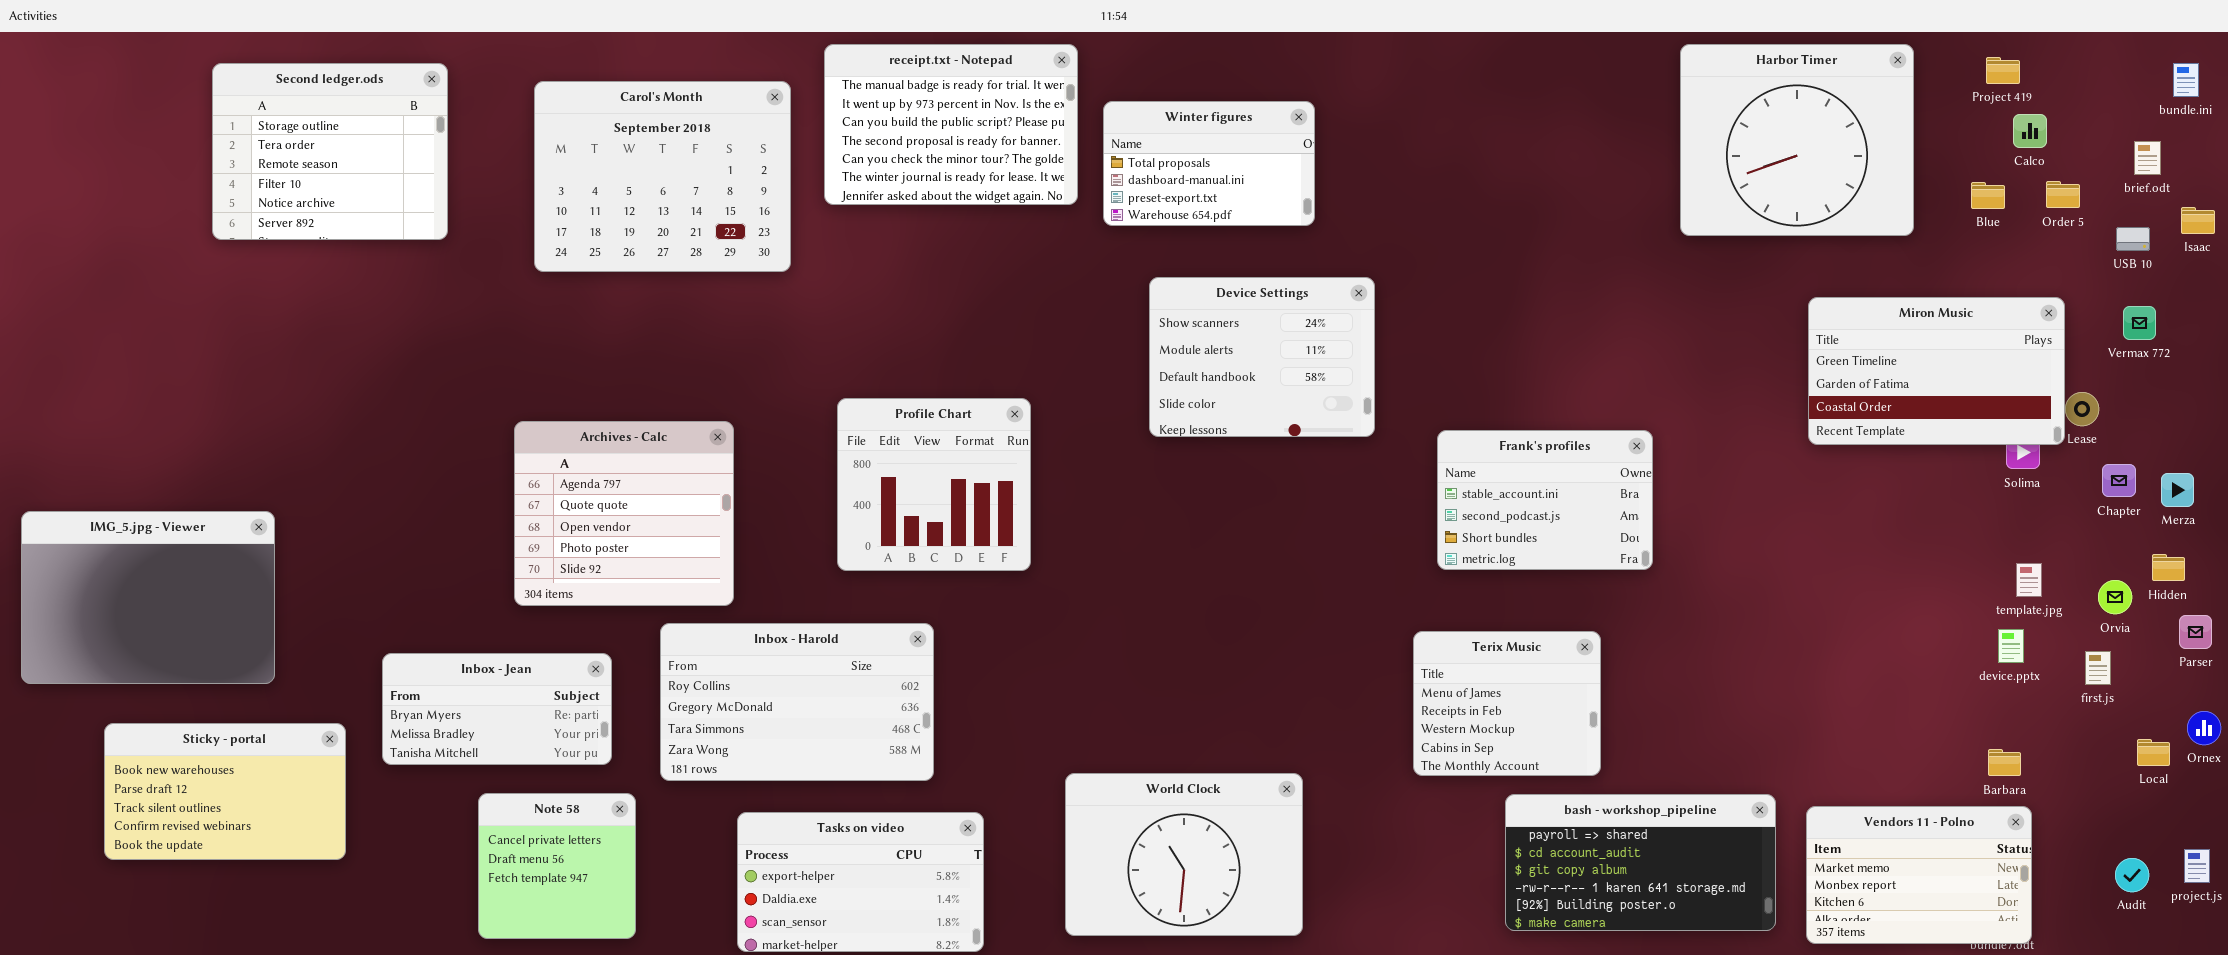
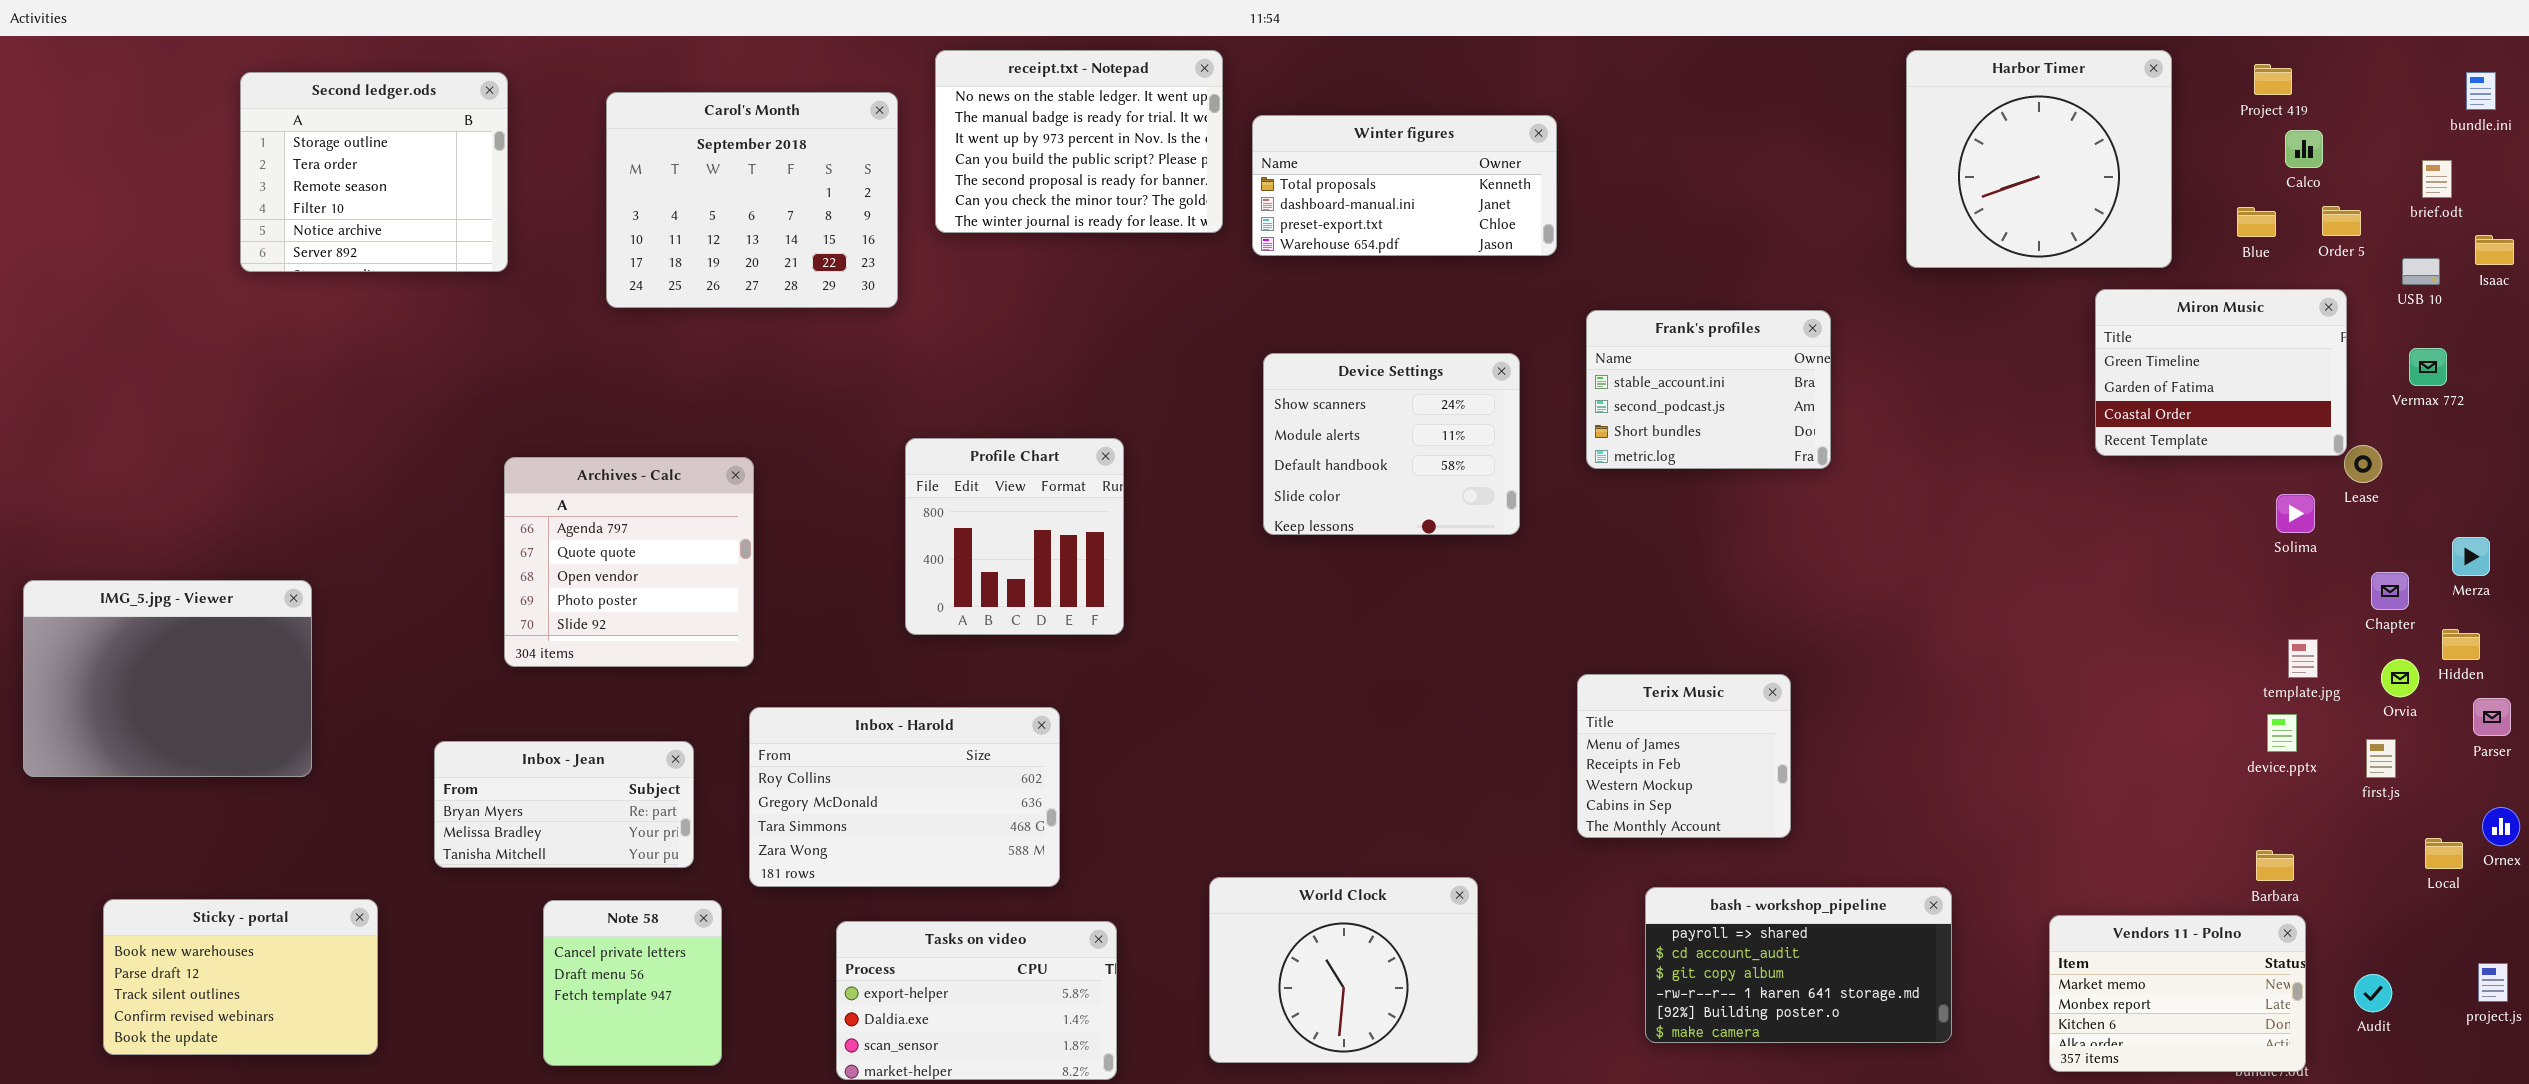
receipt.txt - Notepad: [824,44,1078,205] -> [935,50,1223,233], scrolled up 1 row
Winter figures: [1103,101,1315,226] -> [1252,115,1557,256], resized
Device Settings: [1149,277,1375,437] -> [1263,353,1520,535], moved
Miron Music: [1808,297,2065,445] -> [2095,289,2347,456], moved, resized
Profile Chart: [837,398,1031,571] -> [905,438,1124,635], moved
Archives - Calc: [514,421,734,606] -> [504,457,754,667], moved
Frank's profiles: [1437,430,1653,570] -> [1586,310,1831,469], moved
Chapter: [2102,464,2136,497] -> [2371,572,2409,610], moved
Terix Music: [1413,631,1601,776] -> [1577,674,1791,838], moved
Sticky - portal: [104,723,346,860] -> [103,899,378,1055], moved
bash - workshop_pipeline: [1505,794,1776,931] -> [1645,887,1952,1043], moved
Audit: [2115,858,2149,892] -> [2354,974,2392,1012], moved

